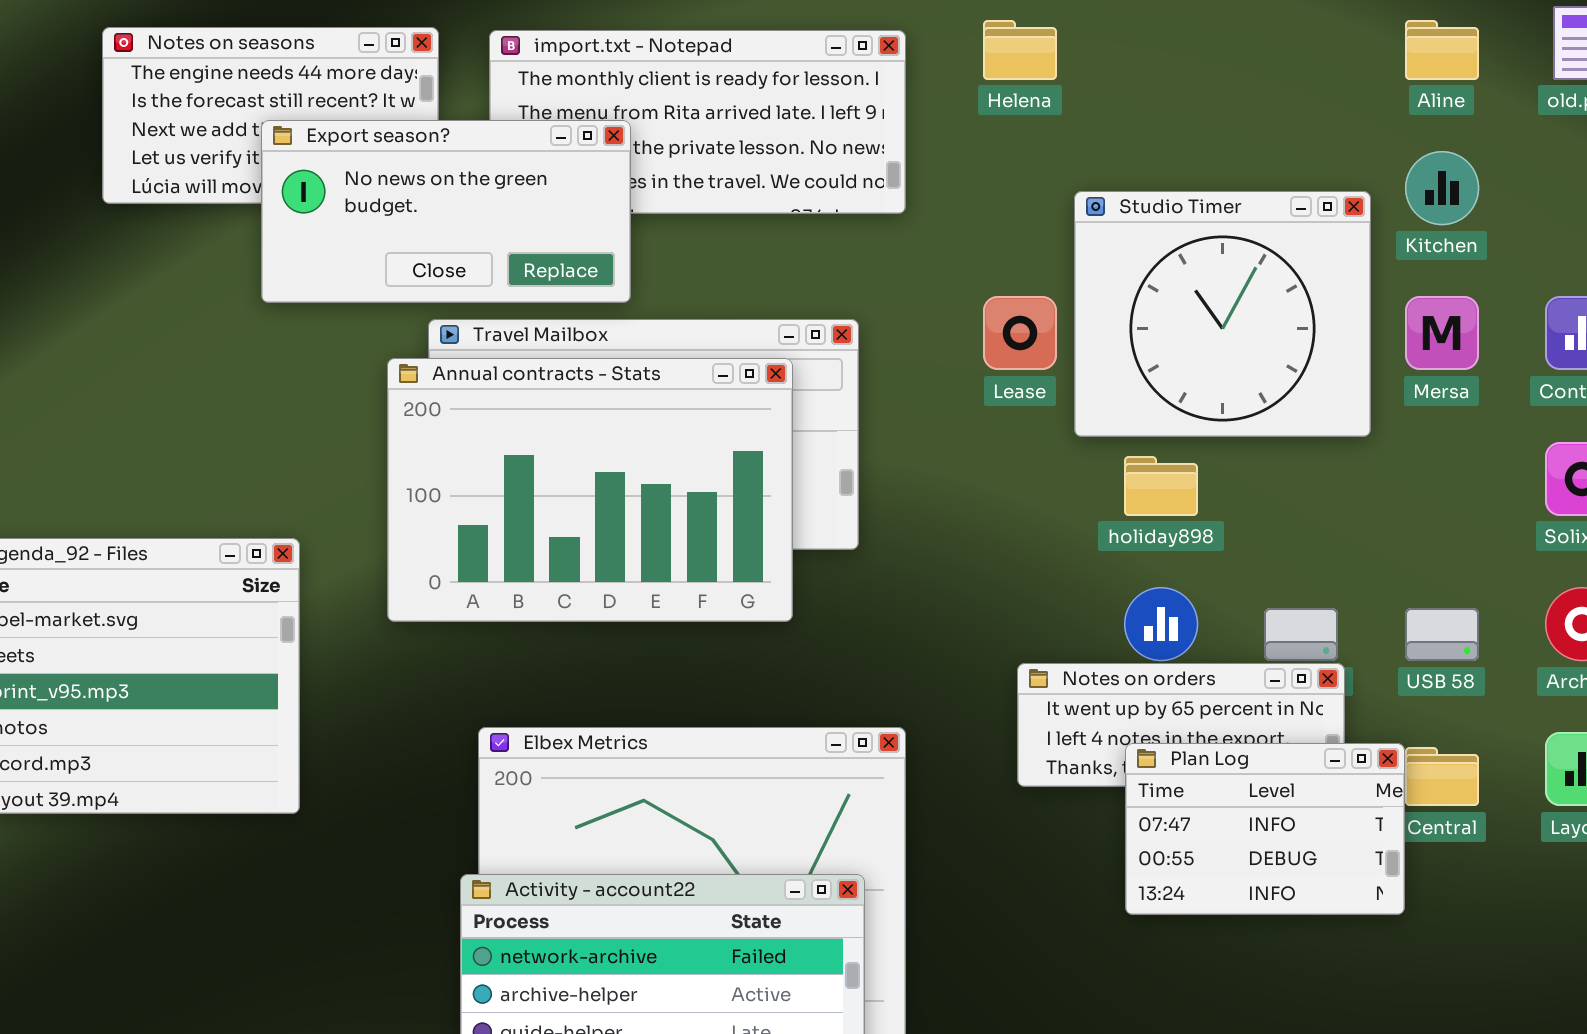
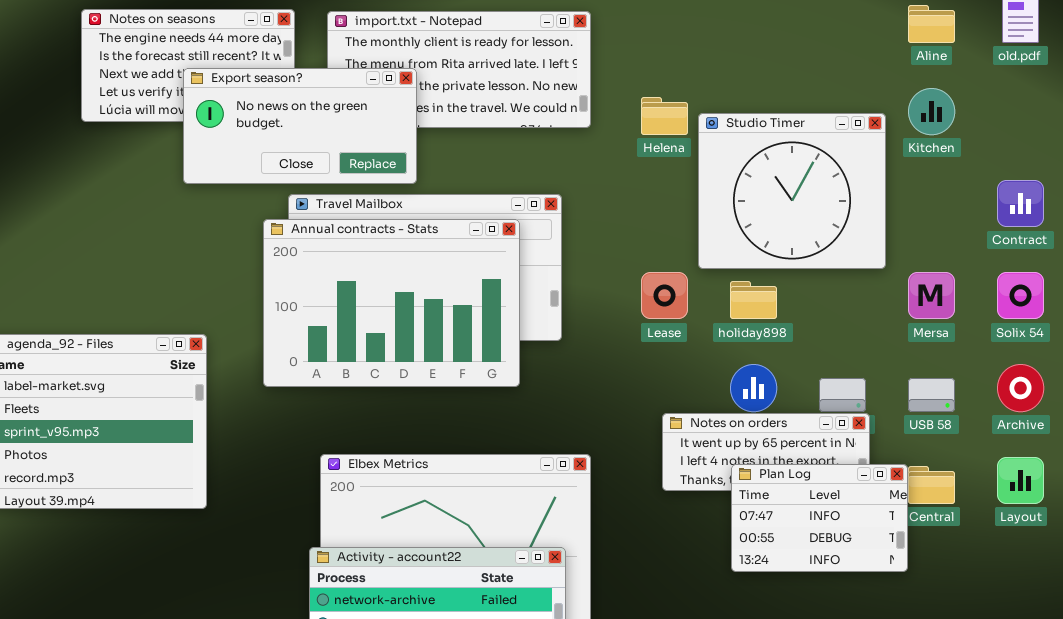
Helena: [983,20,1057,80] -> [641,97,688,135], moved
Lease: [983,296,1057,370] -> [641,272,688,319], moved
Mersa: [1405,296,1479,370] -> [908,272,955,319], moved

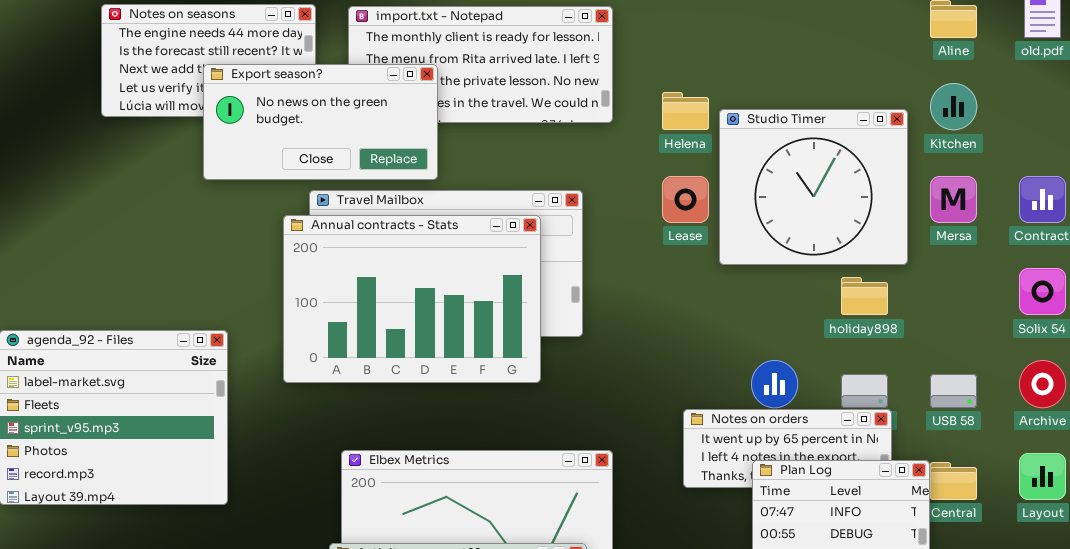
Lease: [641,272,688,319] -> [662,176,709,223], moved
Mersa: [908,272,955,319] -> [930,176,977,223], moved
holiday898: [730,281,777,319] -> [841,277,888,315], moved

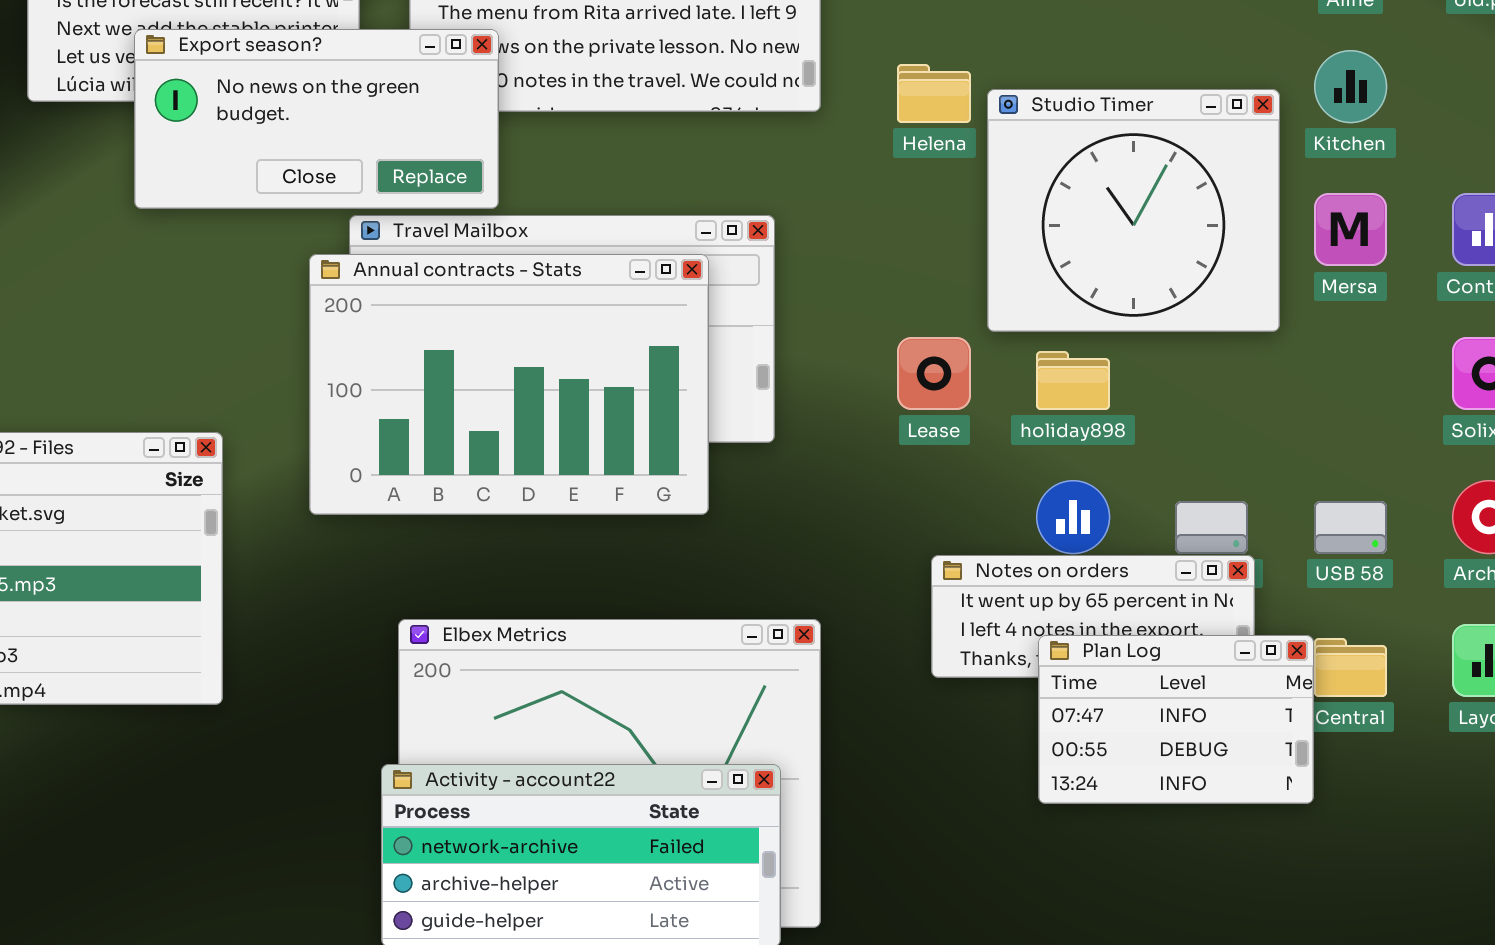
Export season?: [203,64,438,180] -> [134,29,499,209], moved
Lease: [662,176,709,223] -> [897,337,971,410], moved
holiday898: [841,277,888,315] -> [1036,351,1110,410], moved

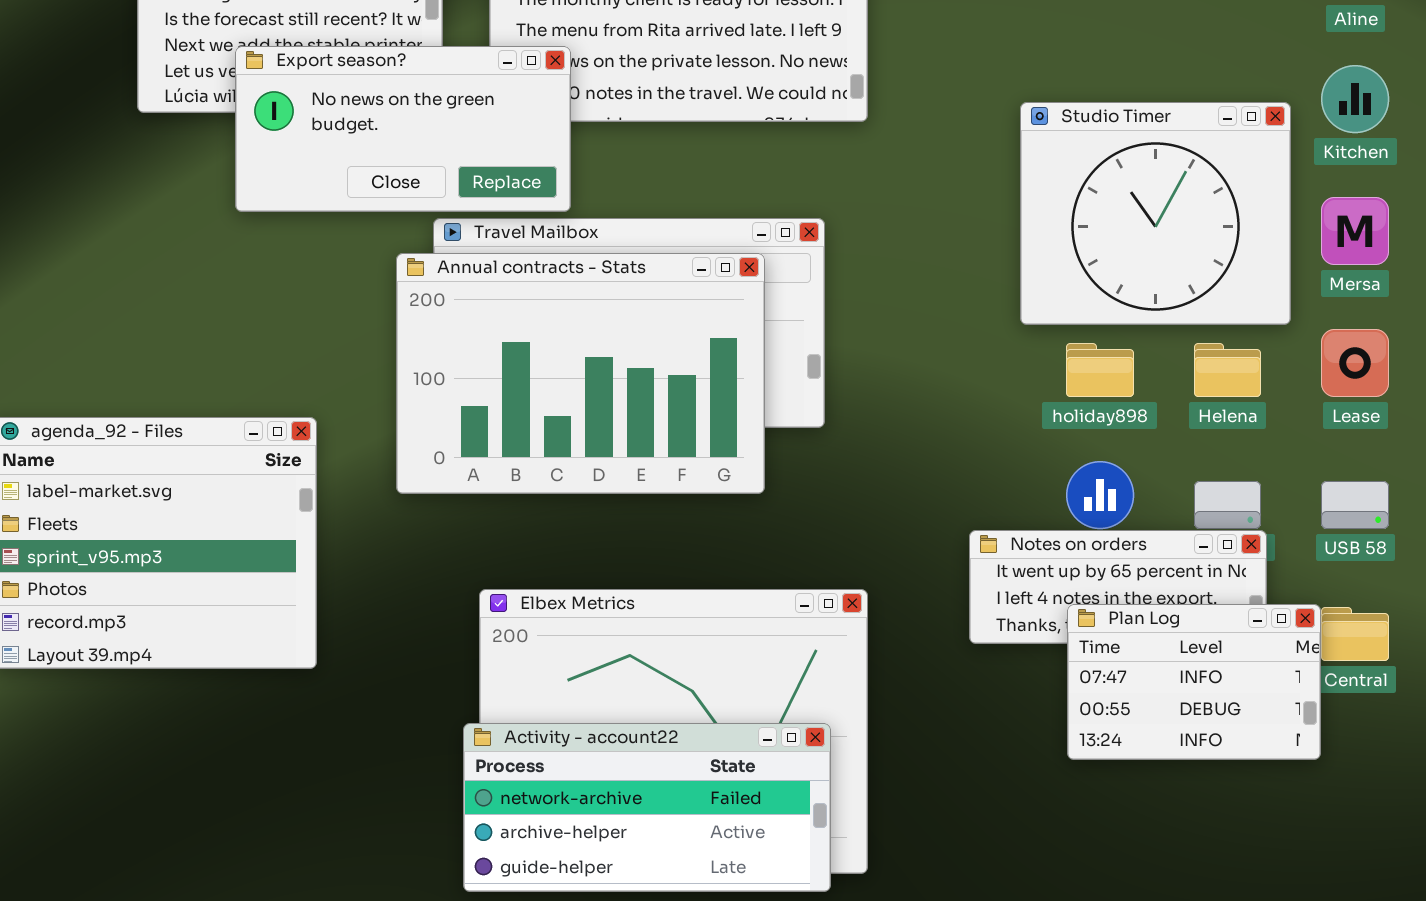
Helena: [897,64,971,123] -> [1194,343,1261,397], moved
Lease: [897,337,971,410] -> [1321,329,1389,397], moved

